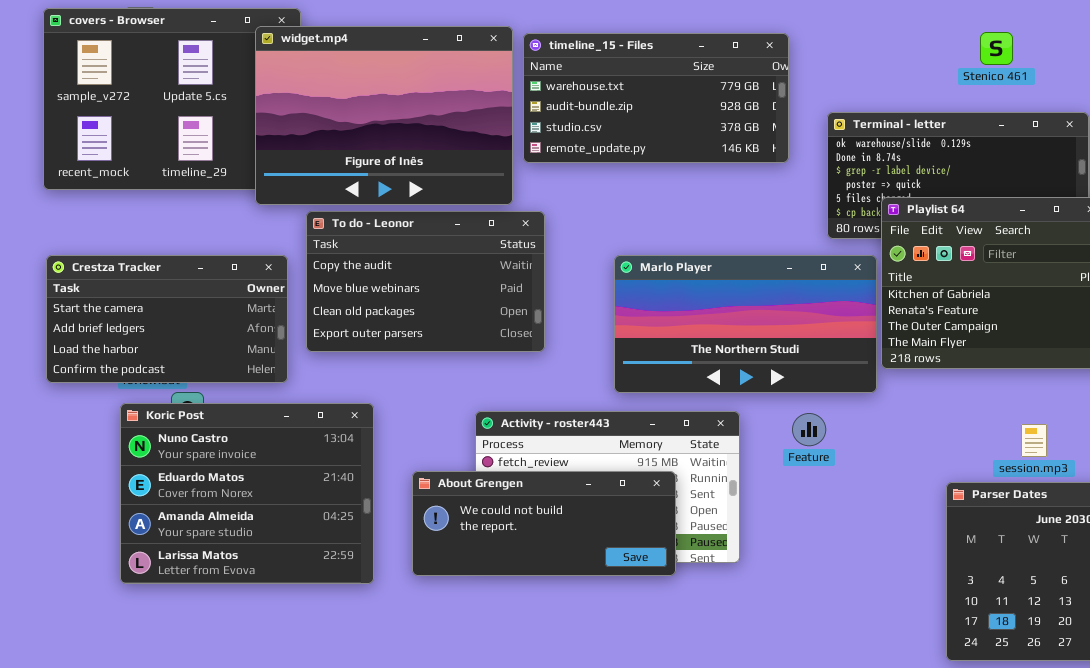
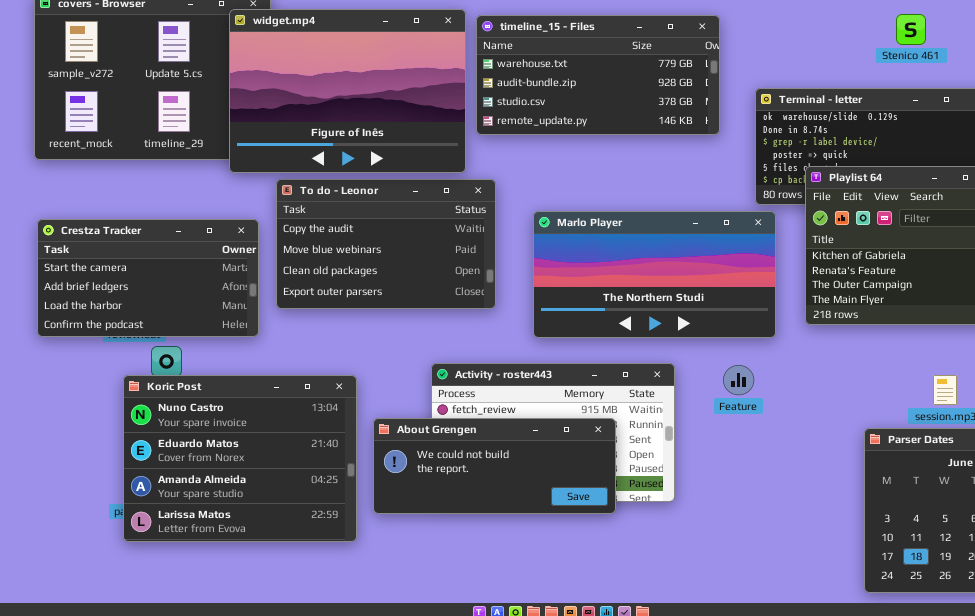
Marlo Player: [614,255,877,393] -> [533,211,776,338], moved
Koric Post: [120,403,374,584] -> [123,375,357,542], moved

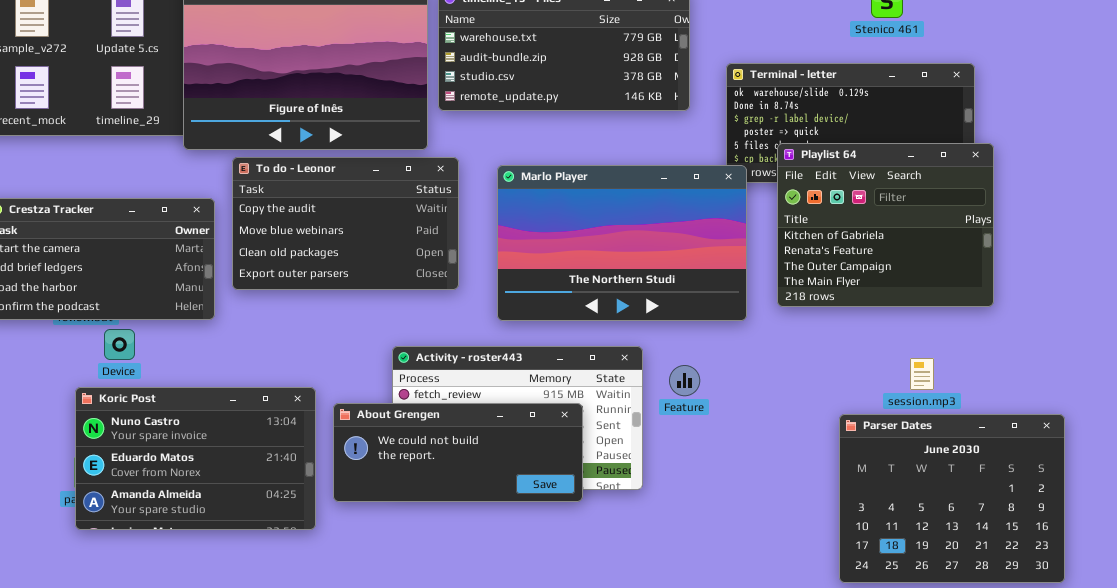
Marlo Player: [533,211,776,338] -> [497,165,747,321], resized
Feature: [723,365,754,395] -> [669,365,700,396], moved
Koric Post: [123,375,357,542] -> [75,387,316,530], resized

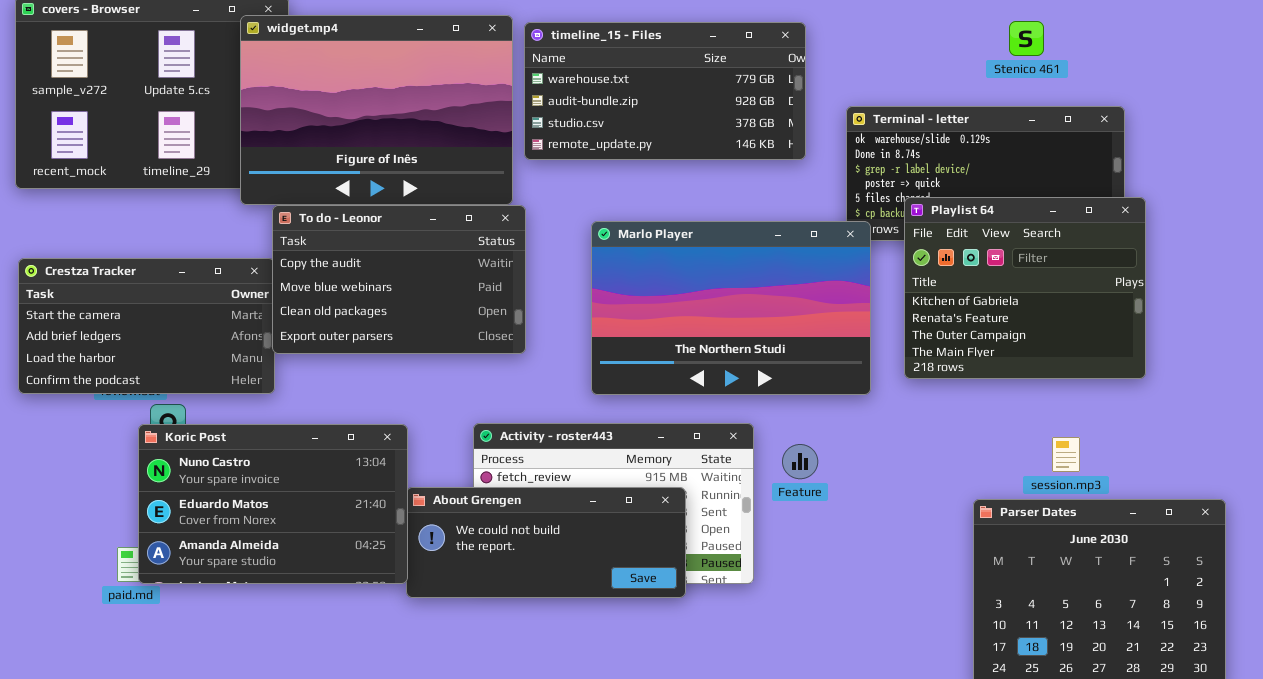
To do - Leonor: [232,157,459,290] -> [272,205,526,354], moved
Koric Post: [75,387,316,530] -> [138,424,408,584], moved

